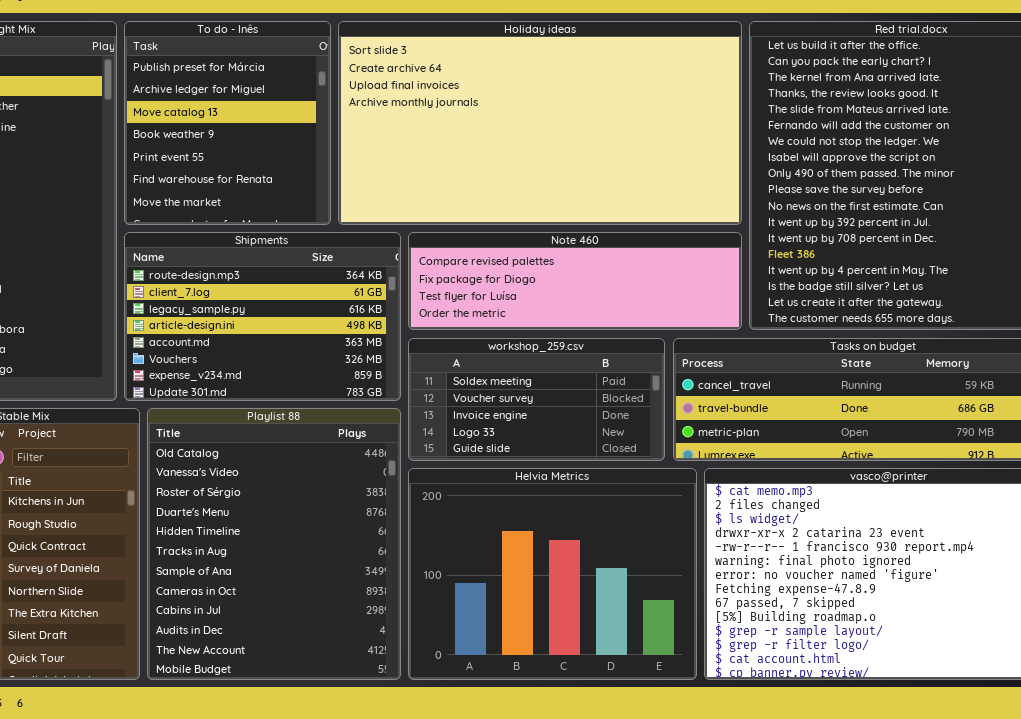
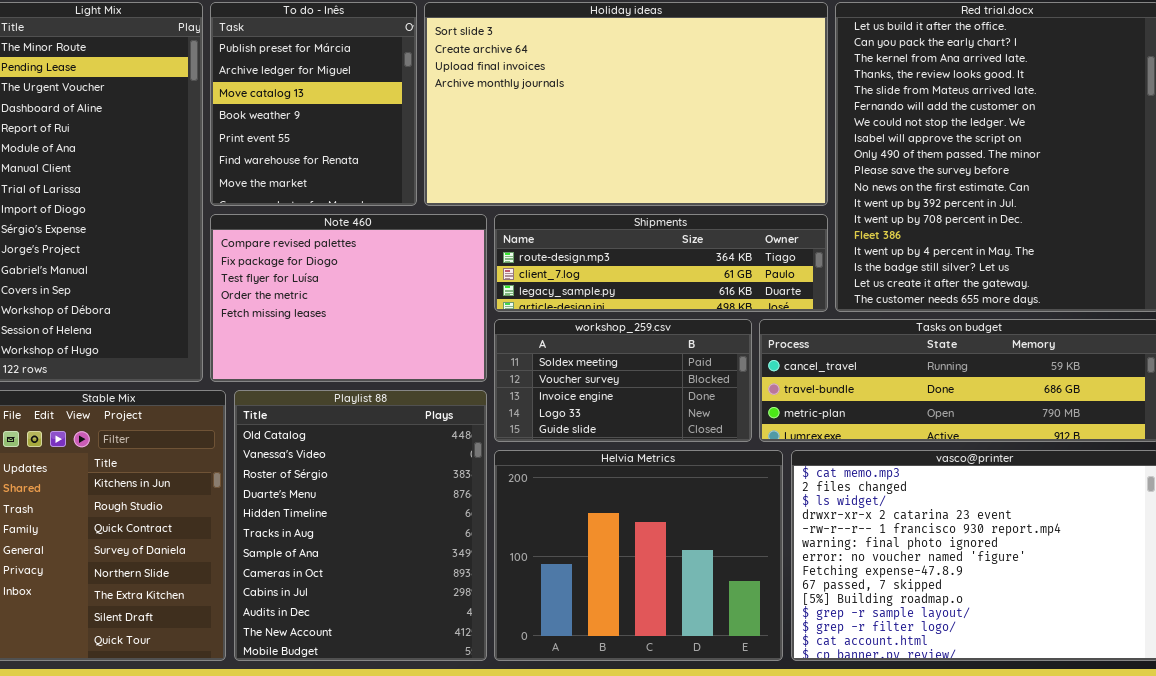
Shipments: [124,232,401,401] -> [494,214,828,312], moved, resized
Note 460: [408,232,742,330] -> [210,214,487,382], moved, resized

